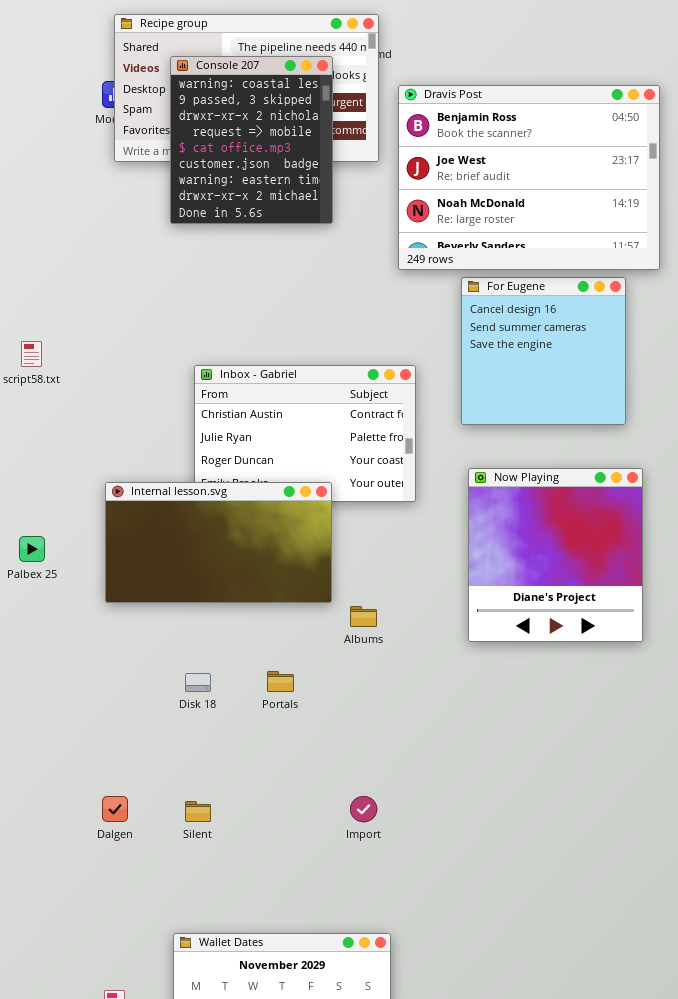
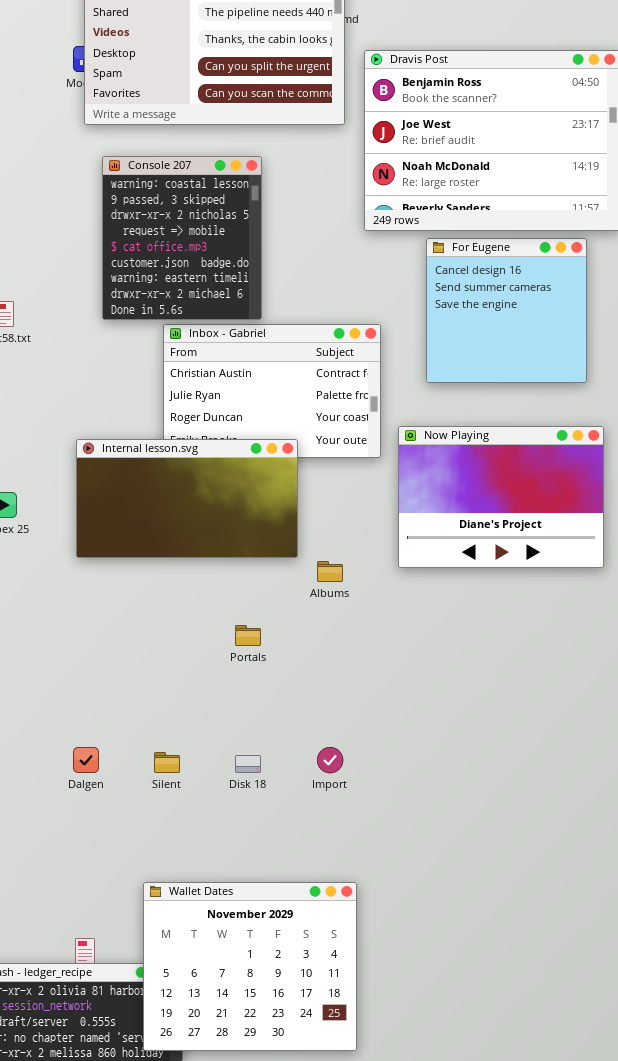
Console 207: [170,56,333,224] -> [102,156,262,320], moved
Now Playing: [468,468,643,642] -> [398,426,604,568], resized
Disk 18: [185,673,211,692] -> [235,755,261,773], moved

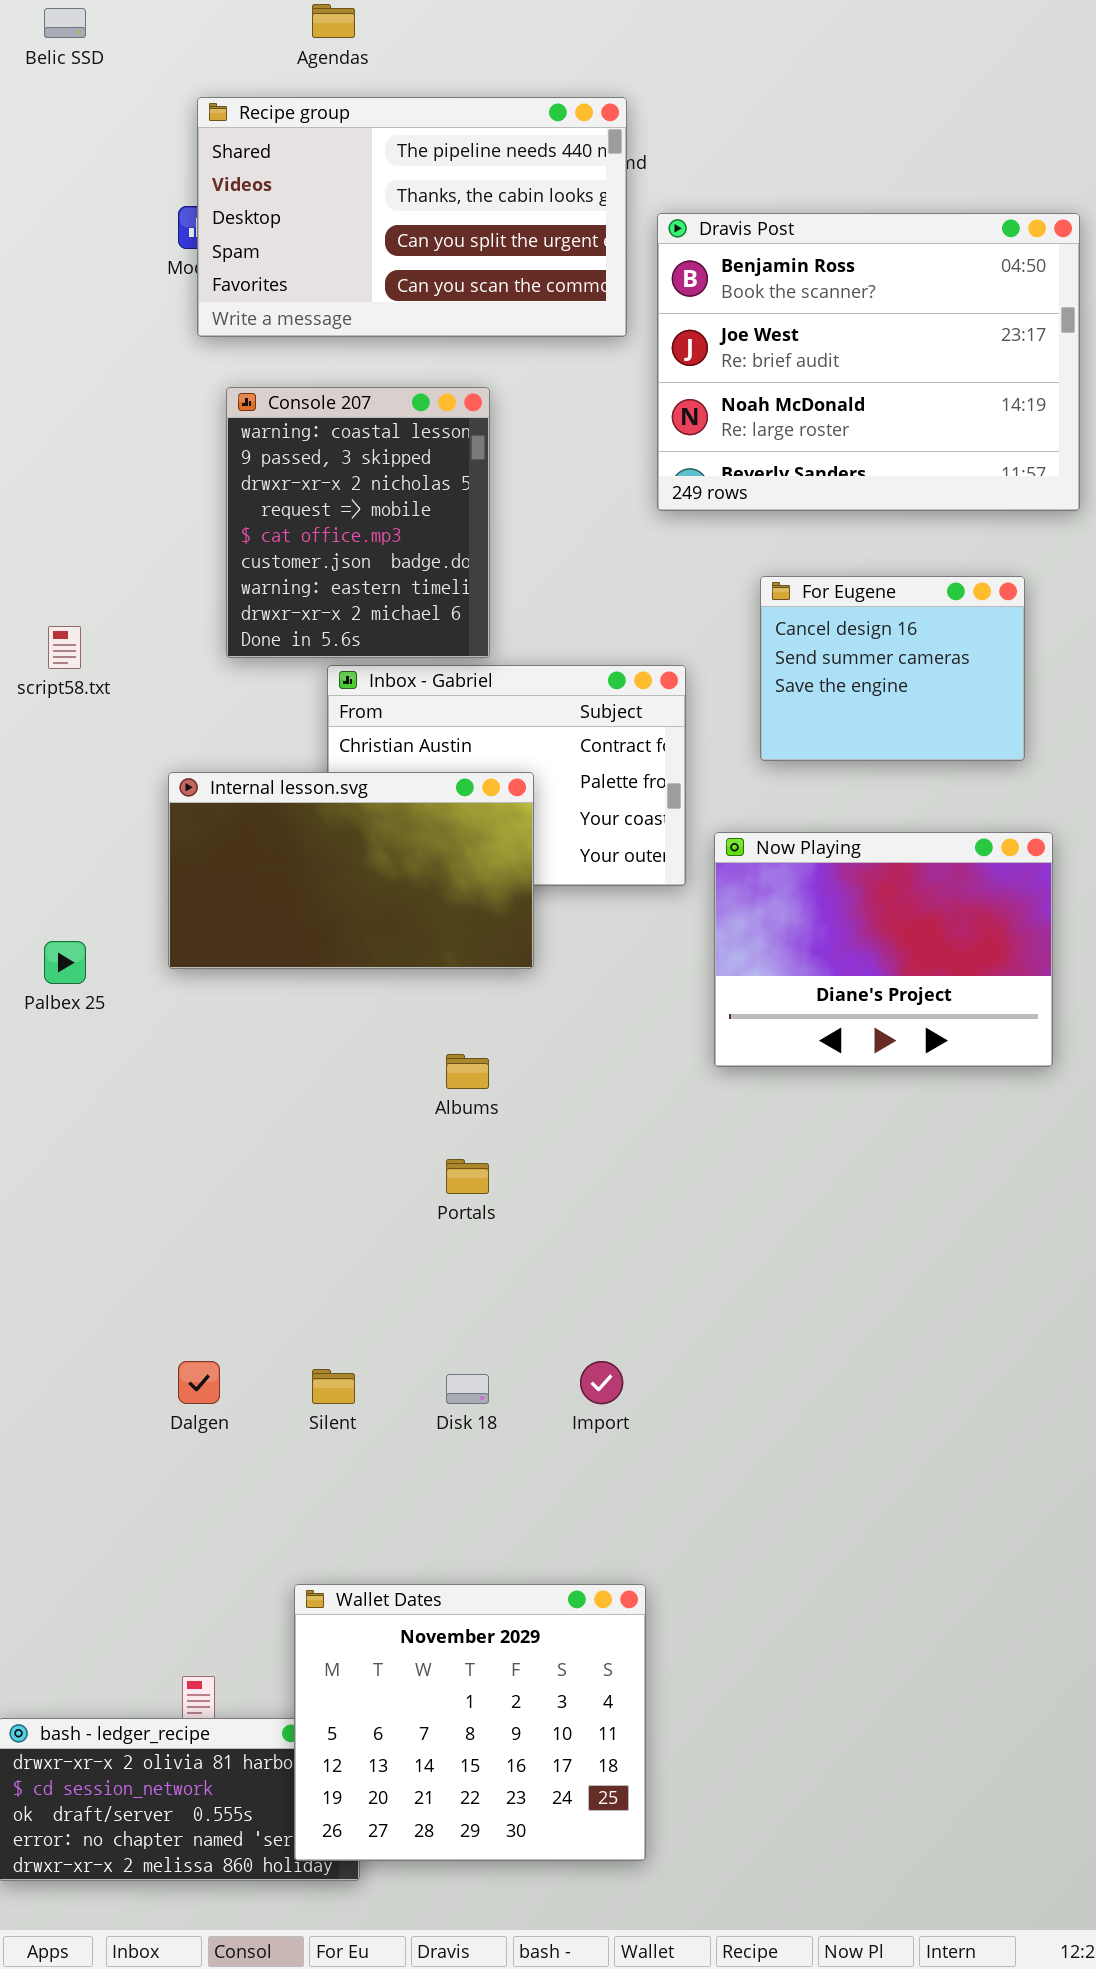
For Eugene: [426,238,587,383] -> [760,576,1025,761], resized
Internal lesson.svg: [76,439,298,558] -> [168,772,534,969], moved
Albums: [317,561,343,582] -> [446,1054,489,1089], moved

